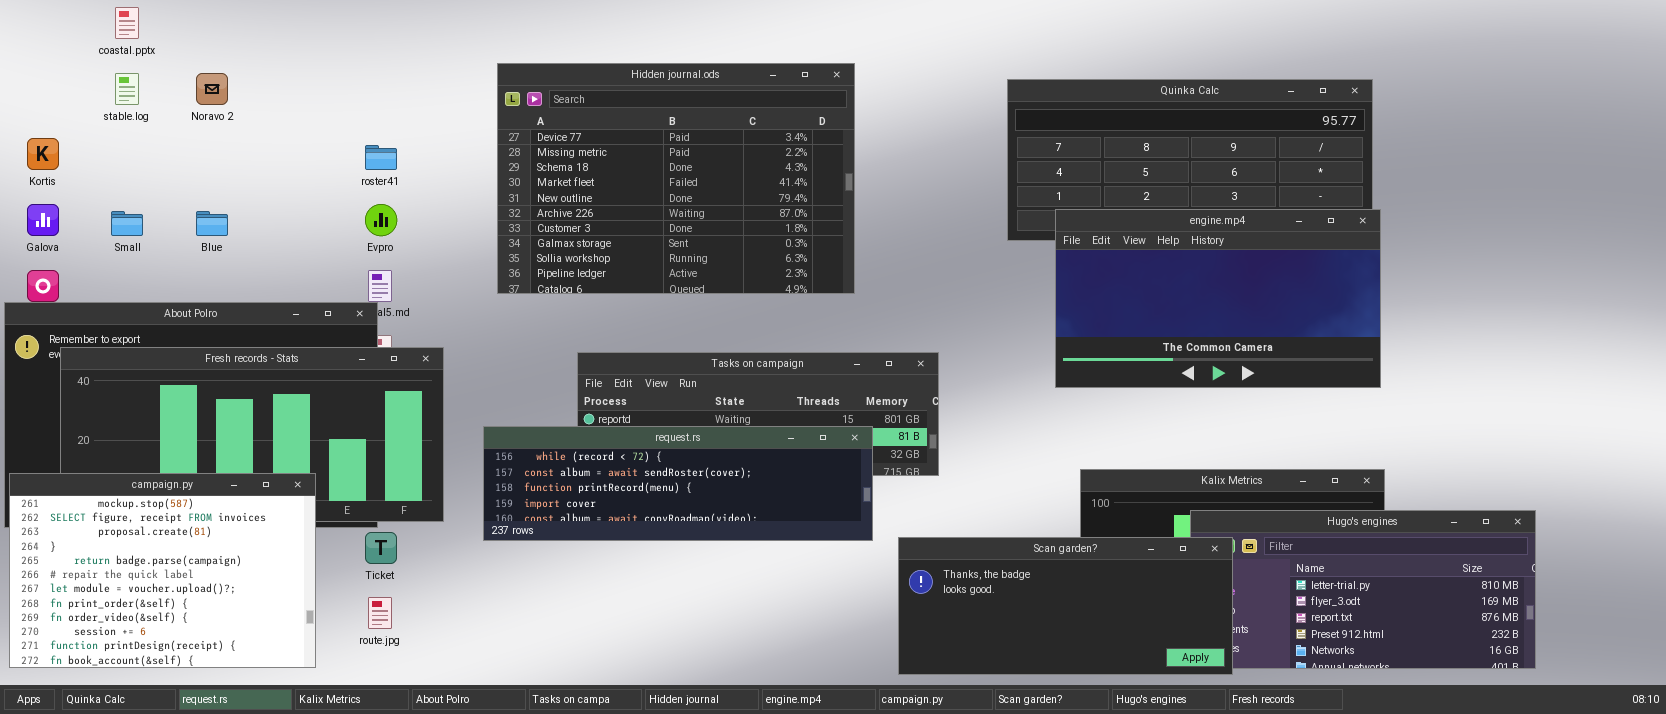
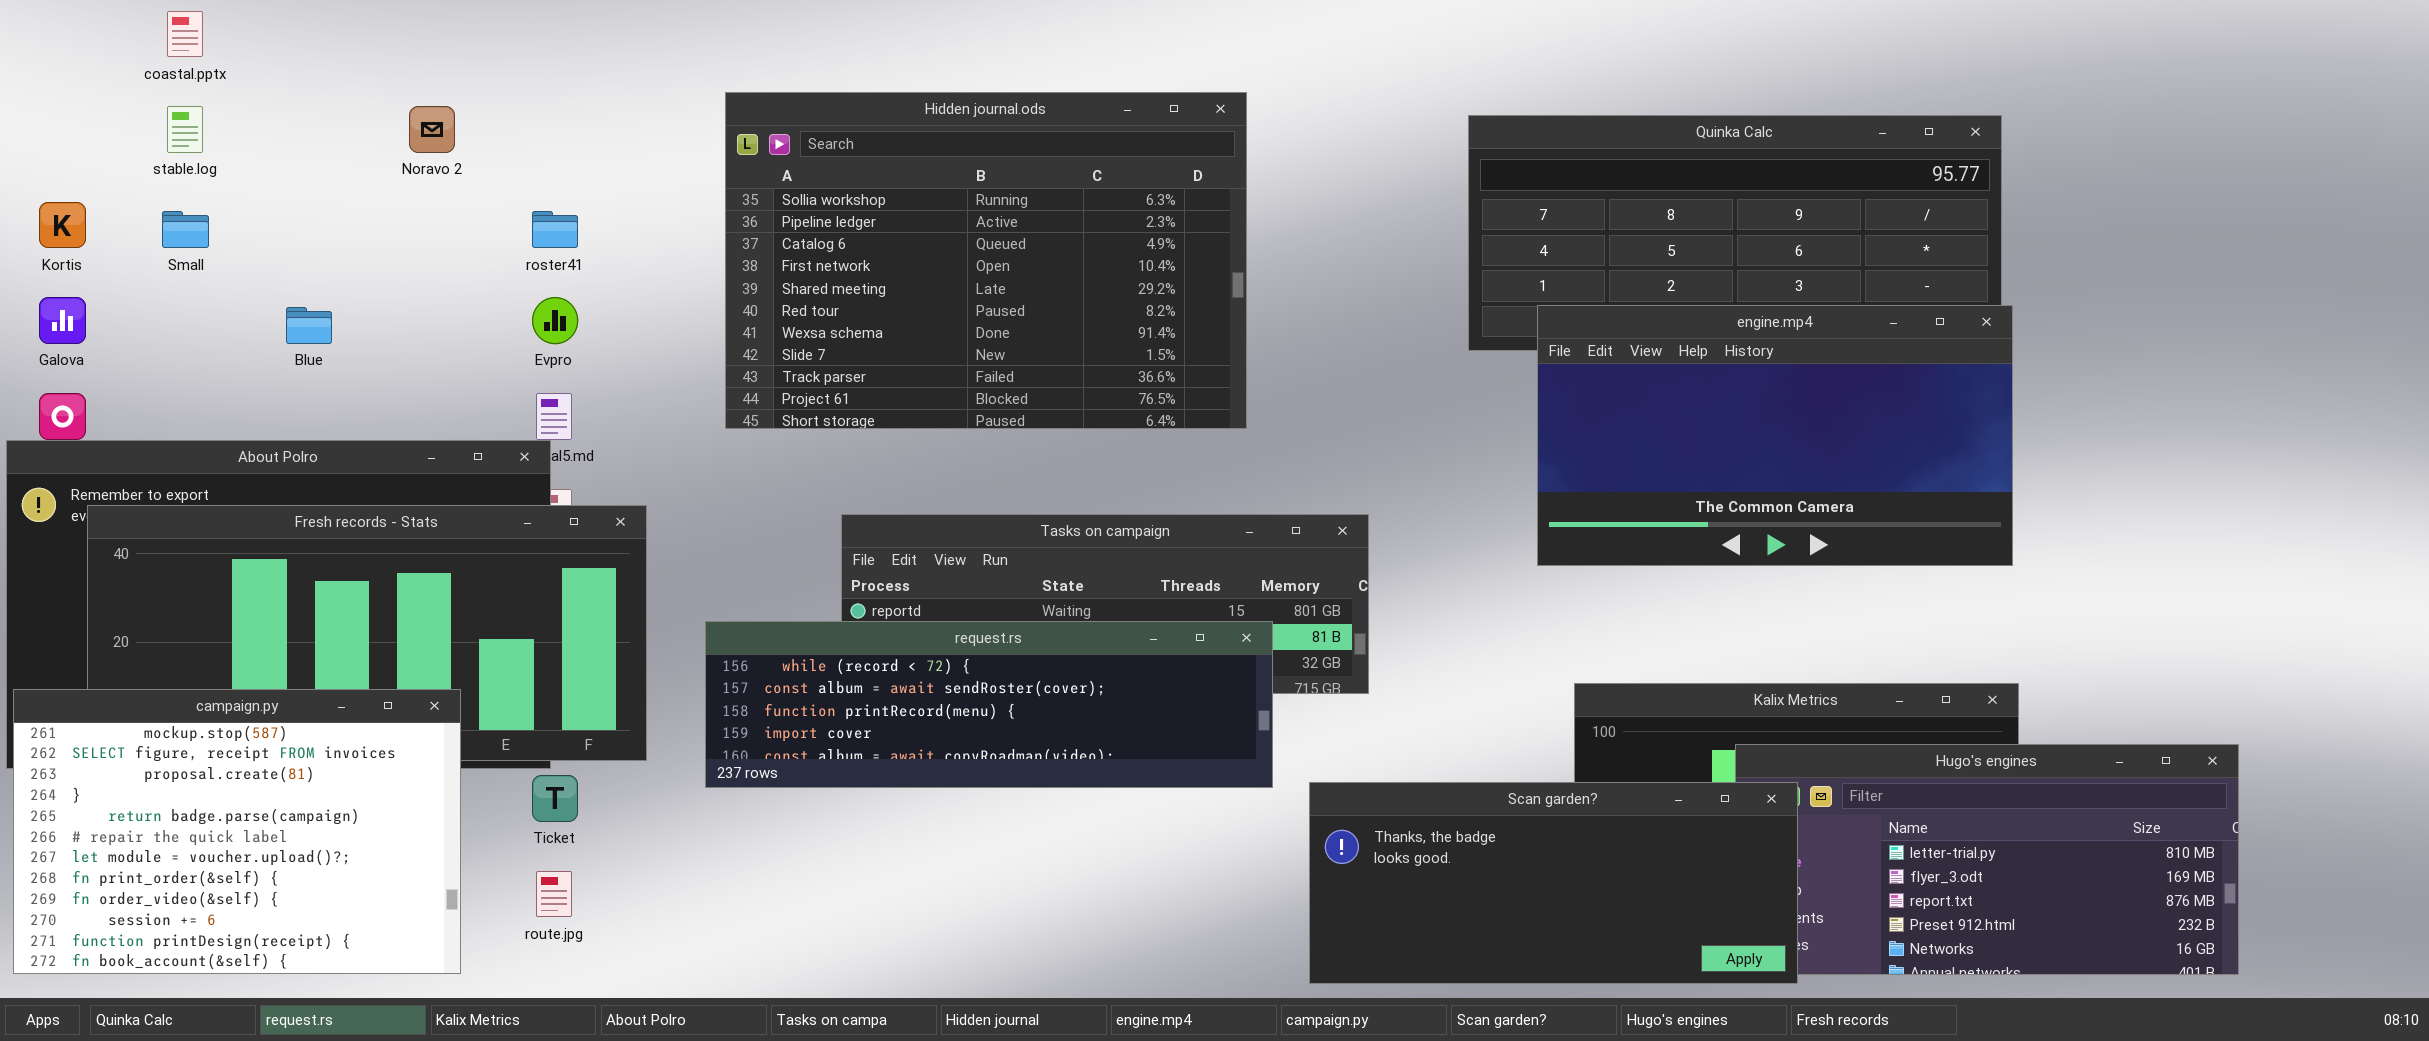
Hidden journal.ods: [497,63,855,294] -> [725,92,1247,429], scrolled down 8 rows
Noravo 2: [196,73,228,105] -> [409,106,455,153], moved
Small: [111,211,143,236] -> [162,211,209,248], moved

